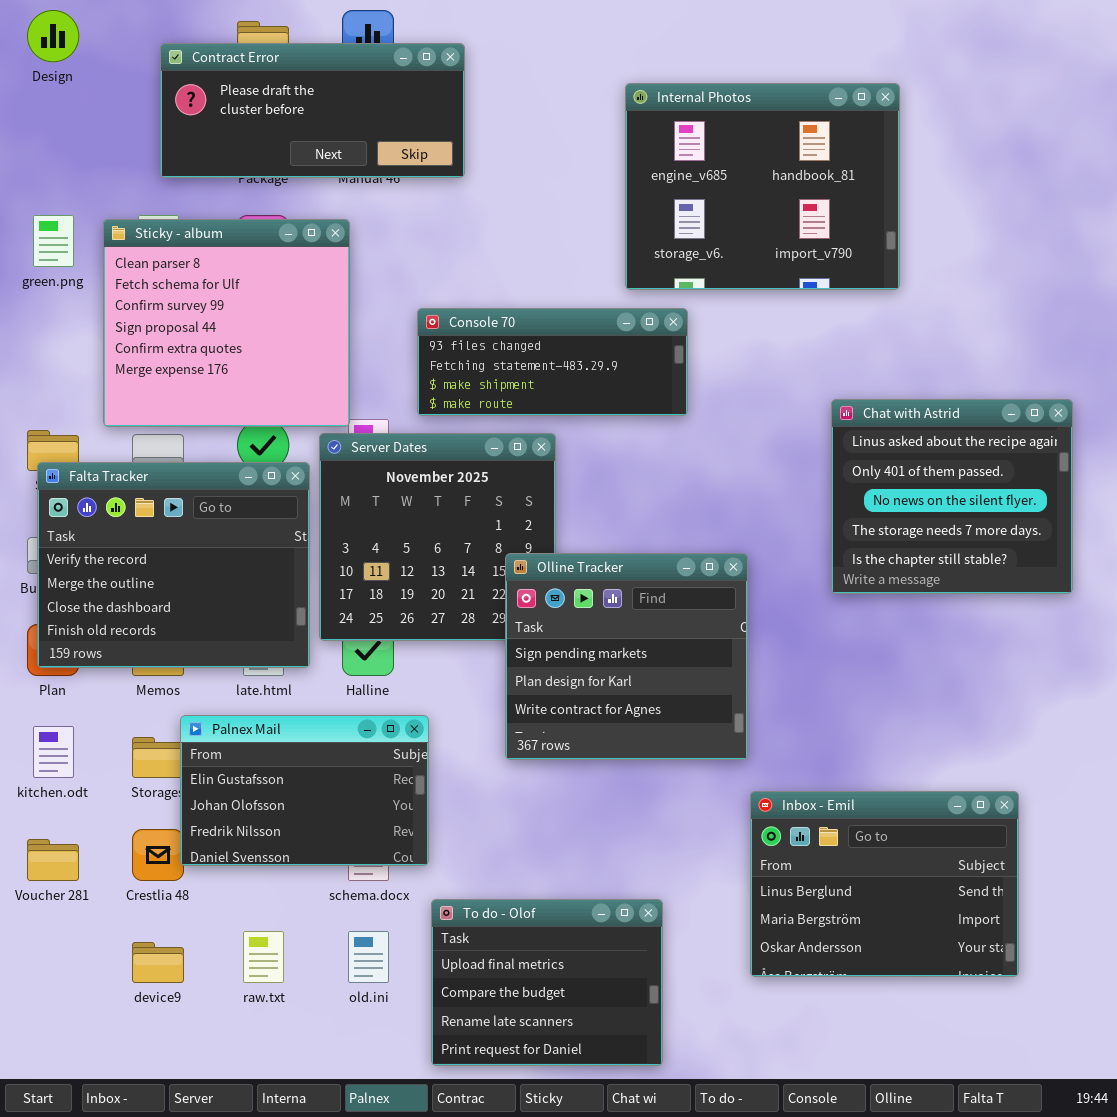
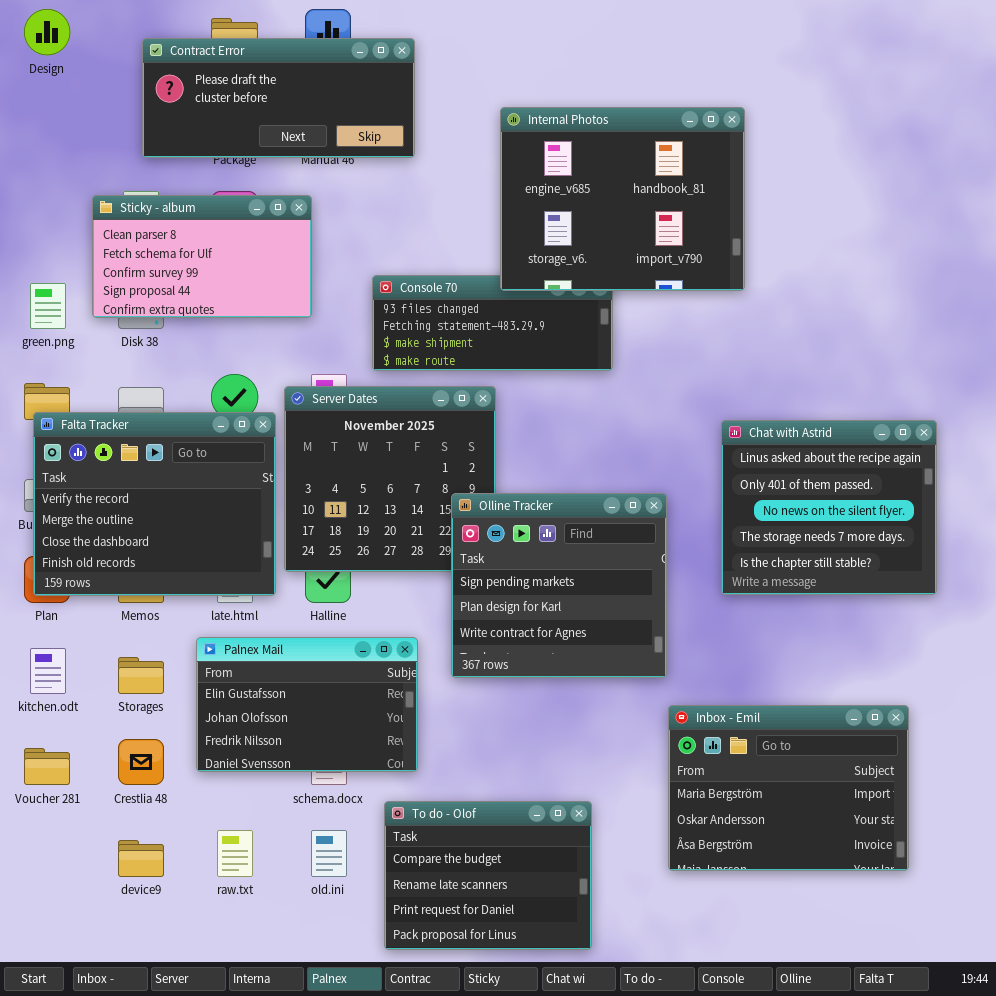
Internal Photos: [625,83,900,290] -> [500,107,745,291], moved
green.png: [33,215,74,267] -> [30,283,66,329], moved
Sticky - album: [103,219,350,427] -> [92,195,312,318], resized
Chat with Astrid: [831,399,1073,594] -> [721,420,937,595], moved
Palnex Mail: [180,715,429,866] -> [196,637,418,772], moved
Inbox - Emil: [750,791,1019,977] -> [668,705,909,871], scrolled down 1 row
To do - Olof: [431,899,663,1066] -> [384,801,592,950], scrolled down 1 row

